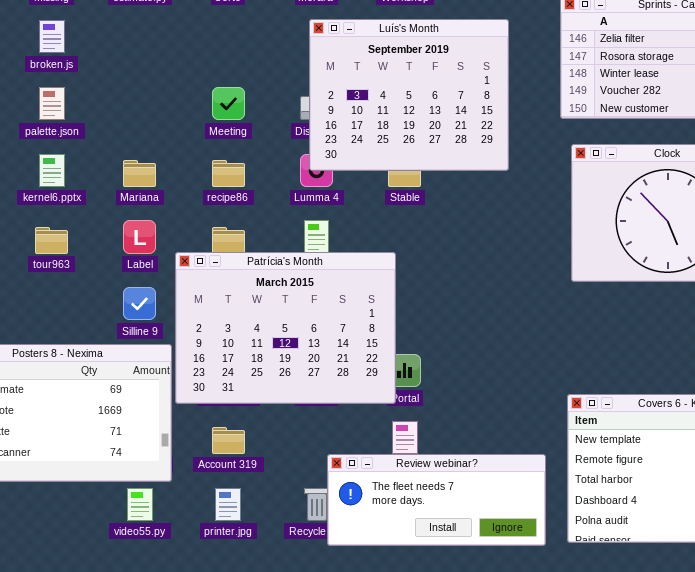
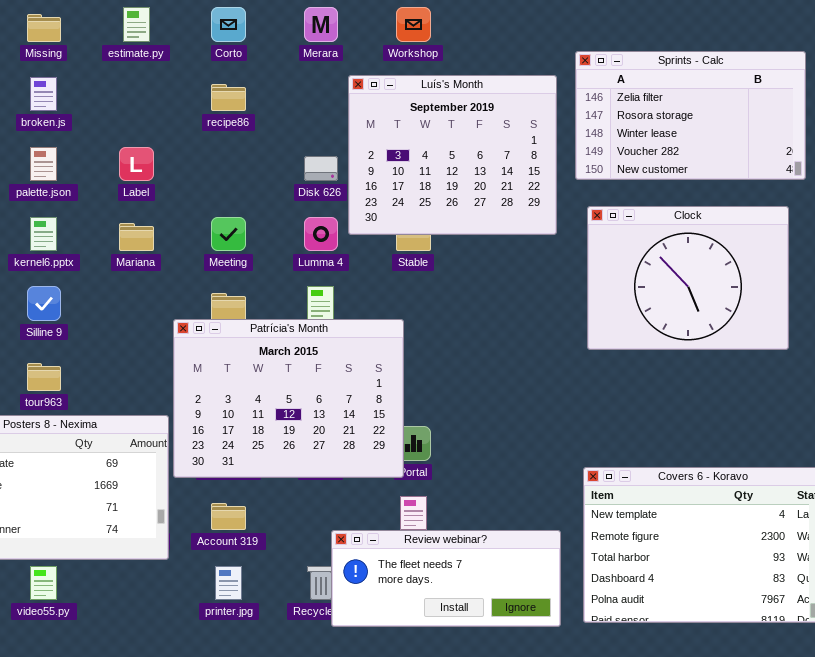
Luís's Month: [309,19,509,171] -> [348,75,557,235], moved
Meeting: [212,87,245,120] -> [211,217,246,251], moved
recipe86: [212,160,245,187] -> [211,84,246,111], moved
Label: [123,220,156,254] -> [119,147,154,181], moved
tour963: [35,227,68,254] -> [27,363,61,391], moved
Silline 9: [123,287,156,320] -> [27,286,61,321], moved
video55.py: [127,488,153,521] -> [30,566,57,600], moved

